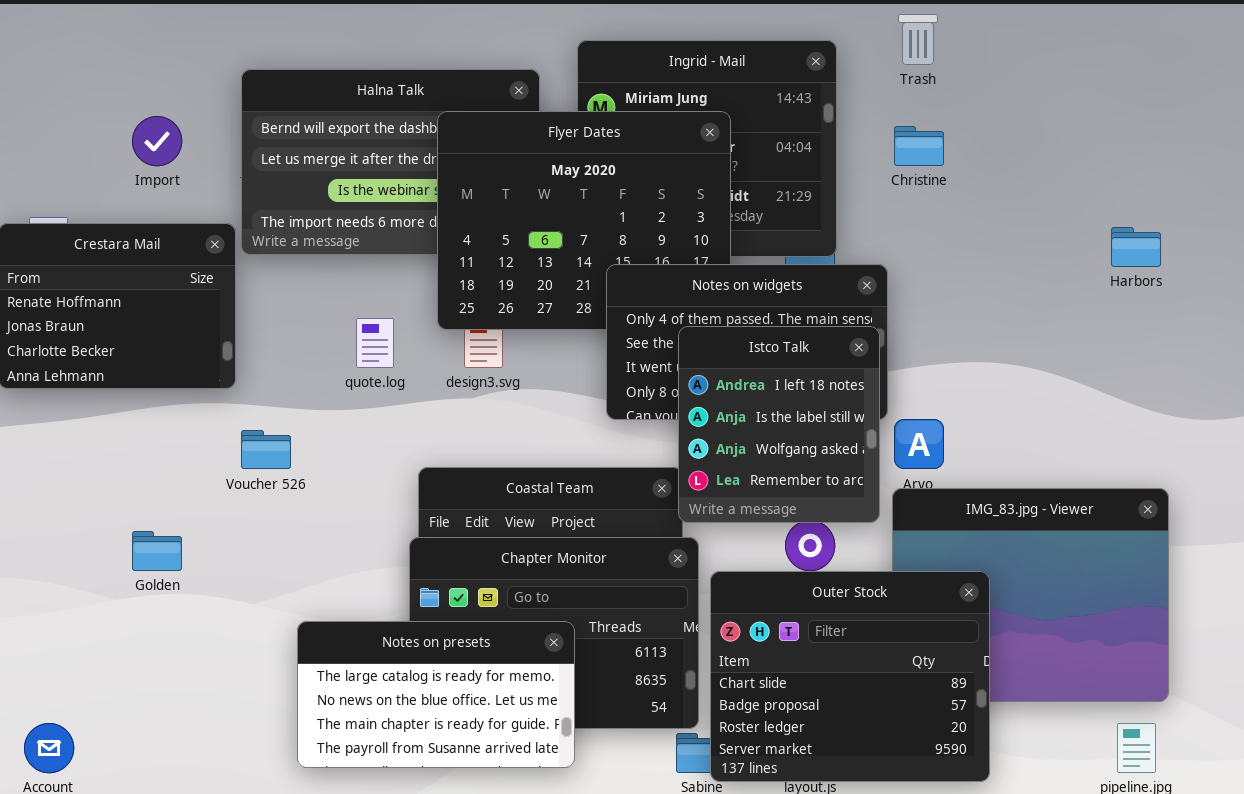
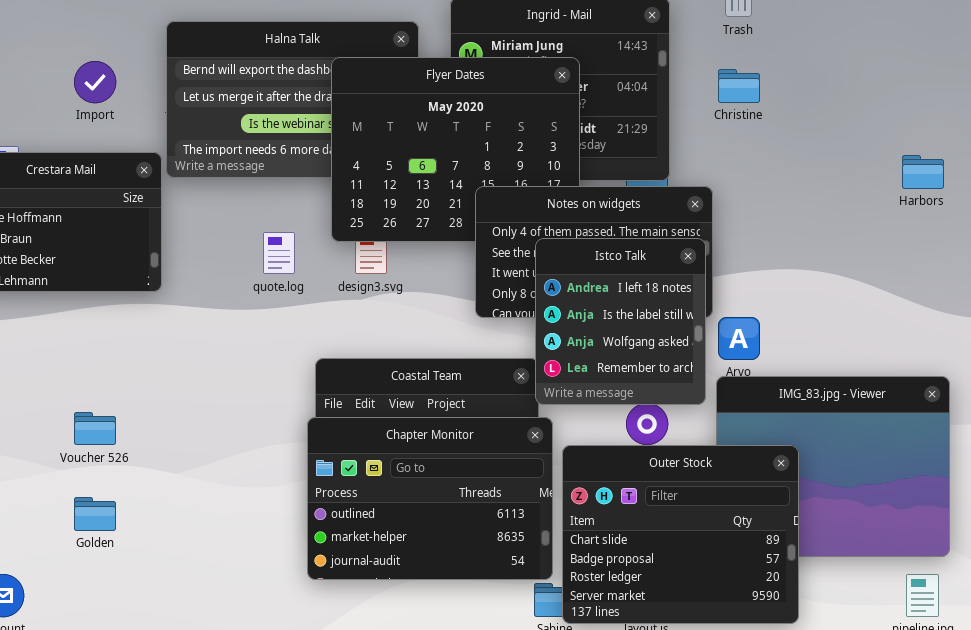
Voucher 526: [241,430,291,469] -> [74,412,116,445], moved
Golden: [132,531,182,571] -> [74,497,116,531], moved
Notes on presets: [297,621,575,768] -> none, closed

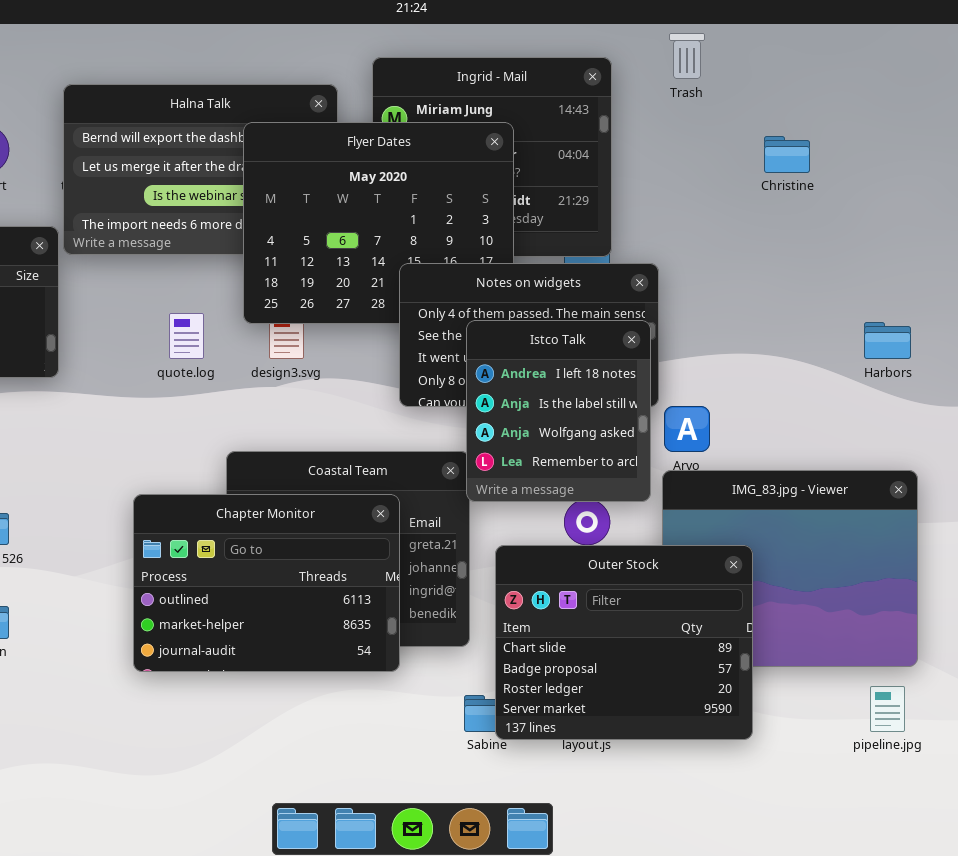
Christine: [718,69,760,103] -> [764,136,810,173], moved
Harbors: [902,155,944,189] -> [864,322,911,359], moved
Chapter Monitor: [307,417,553,580] -> [133,494,400,672], moved

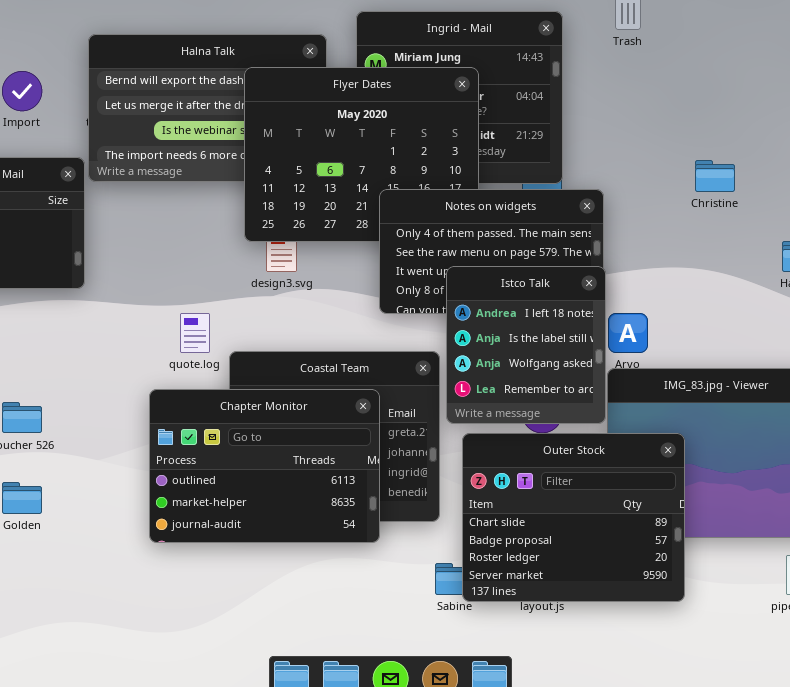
Christine: [764,136,810,173] -> [695,160,735,192], moved
quote.log: [169,313,204,359] -> [180,313,210,353], moved
Istco Talk: [466,320,651,502] -> [446,266,606,424], moved

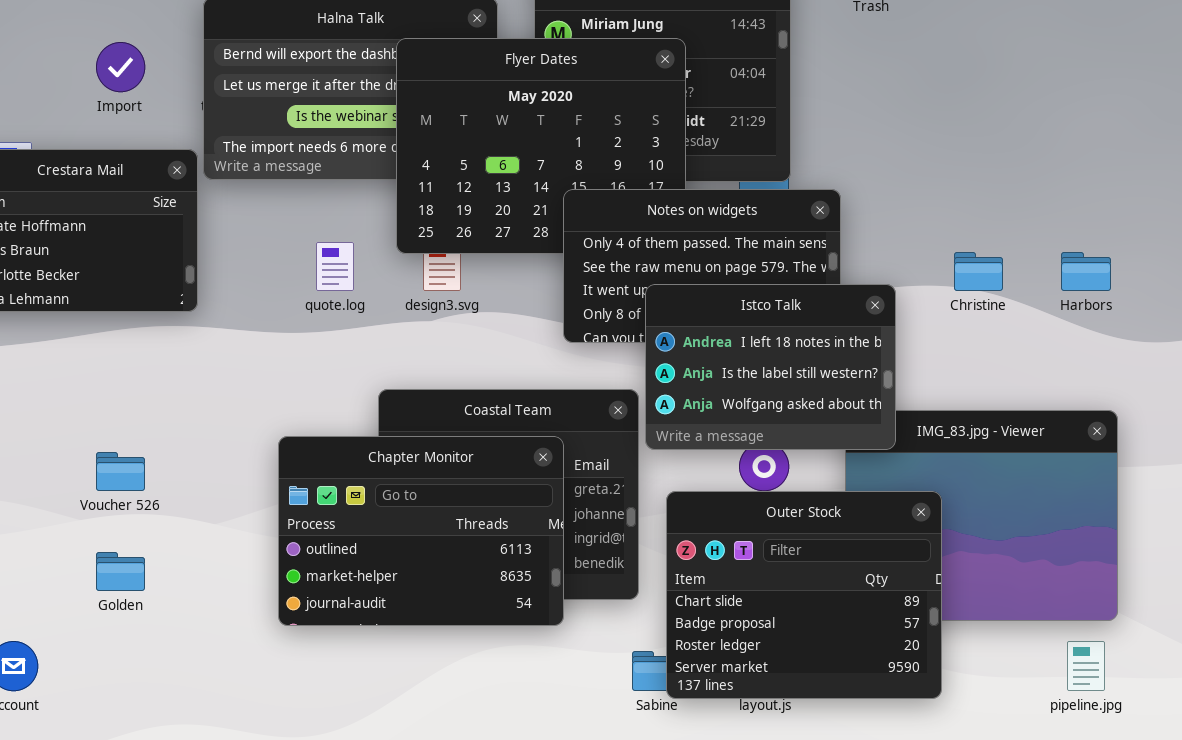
Christine: [695,160,735,192] -> [954,252,1003,291], moved
Istco Talk: [446,266,606,424] -> [645,284,896,450], resized
quote.log: [180,313,210,353] -> [316,242,354,291], moved

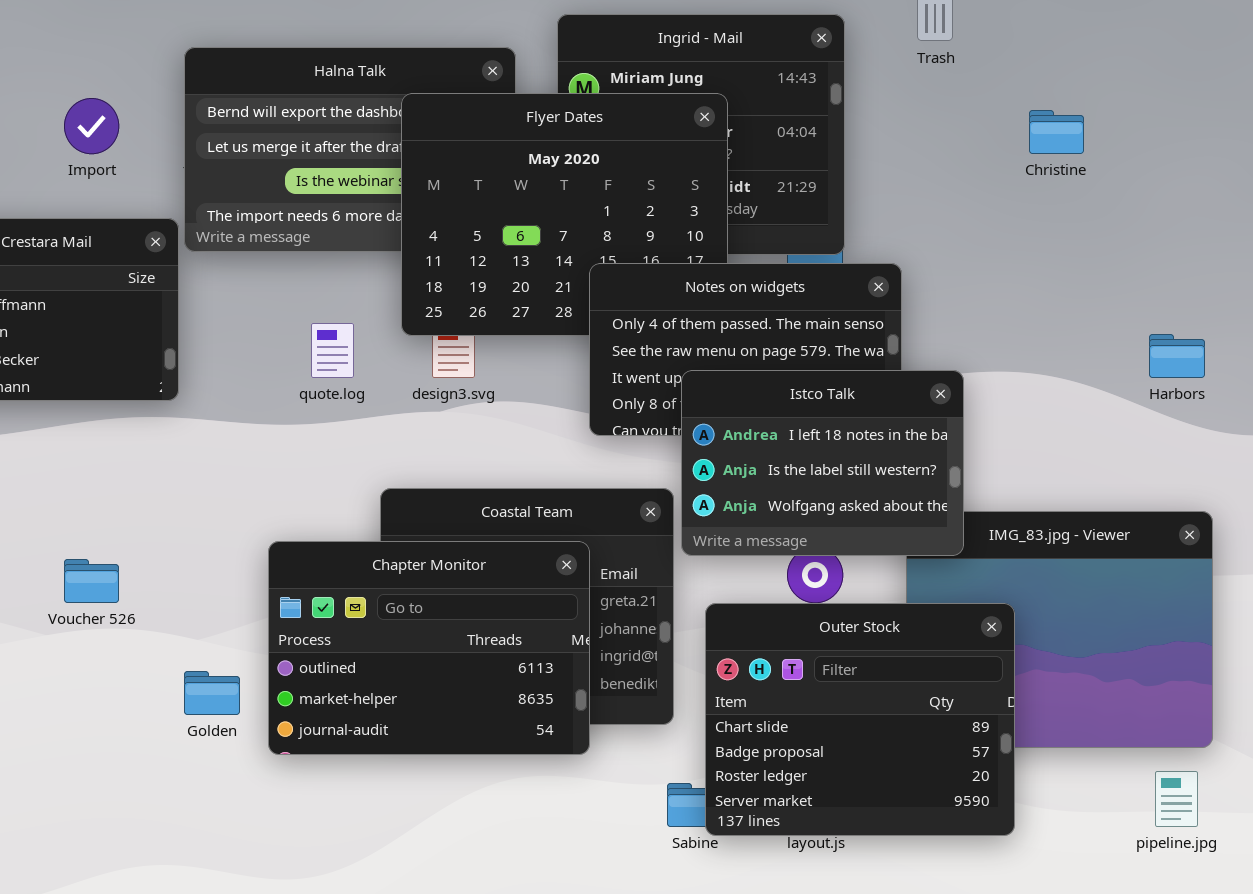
Christine: [954,252,1003,291] -> [1029,110,1084,154], moved
Golden: [96,552,145,591] -> [184,671,240,715], moved

